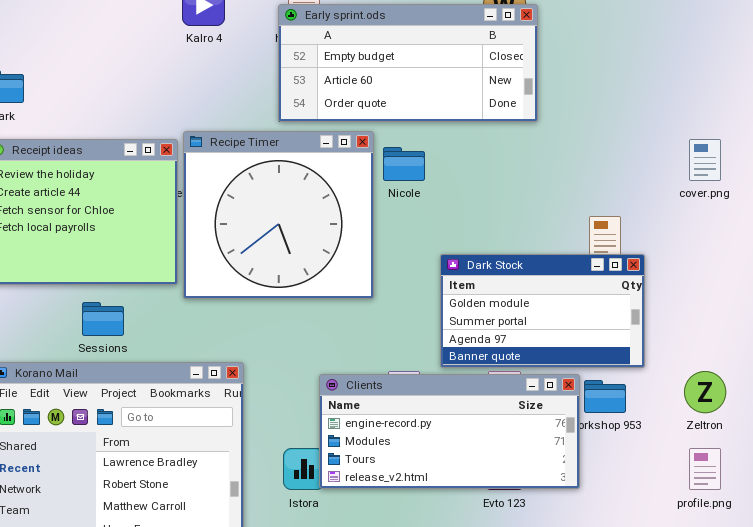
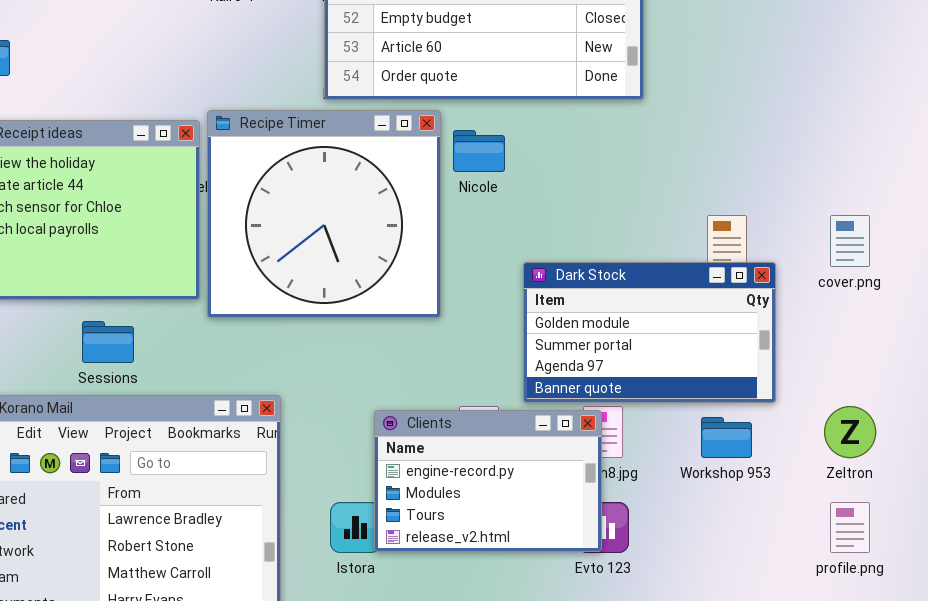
cover.png: [689,139,721,181] -> [830,215,870,267], moved
Clients: [319,374,580,489] -> [374,410,602,552], resized

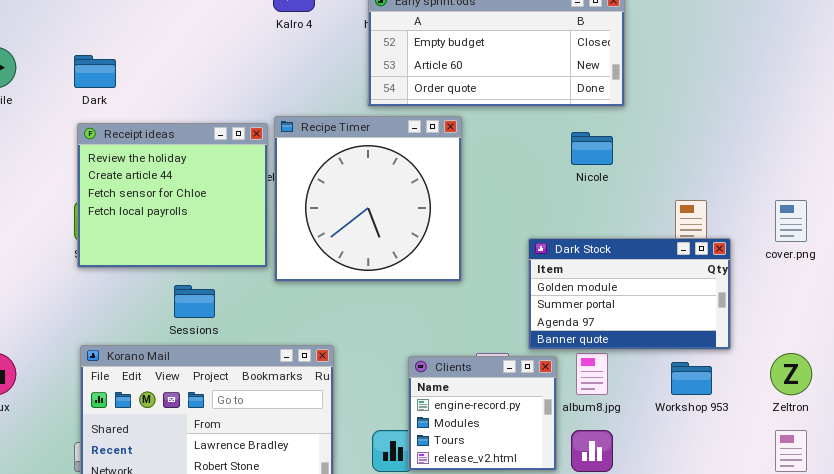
Nicole: [453,130,505,172] -> [571,132,613,165], moved
Clients: [374,410,602,552] -> [408,356,557,471], resized

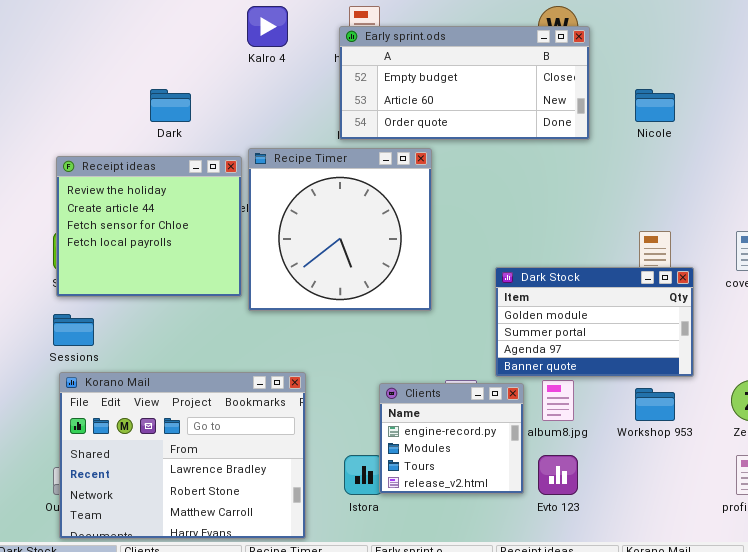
Dark: [74,55,116,88] -> [150,89,191,122], moved
Nicole: [571,132,613,165] -> [635,89,675,122], moved
Sessions: [174,285,215,318] -> [53,314,94,346], moved

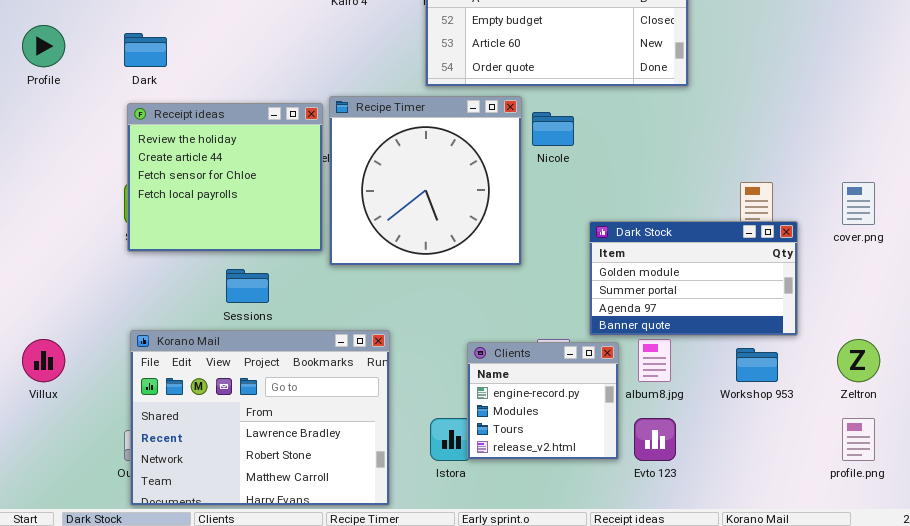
Dark: [150,89,191,122] -> [124,33,167,67], moved
Nicole: [635,89,675,122] -> [532,112,574,146], moved
Sessions: [53,314,94,346] -> [226,269,269,303], moved

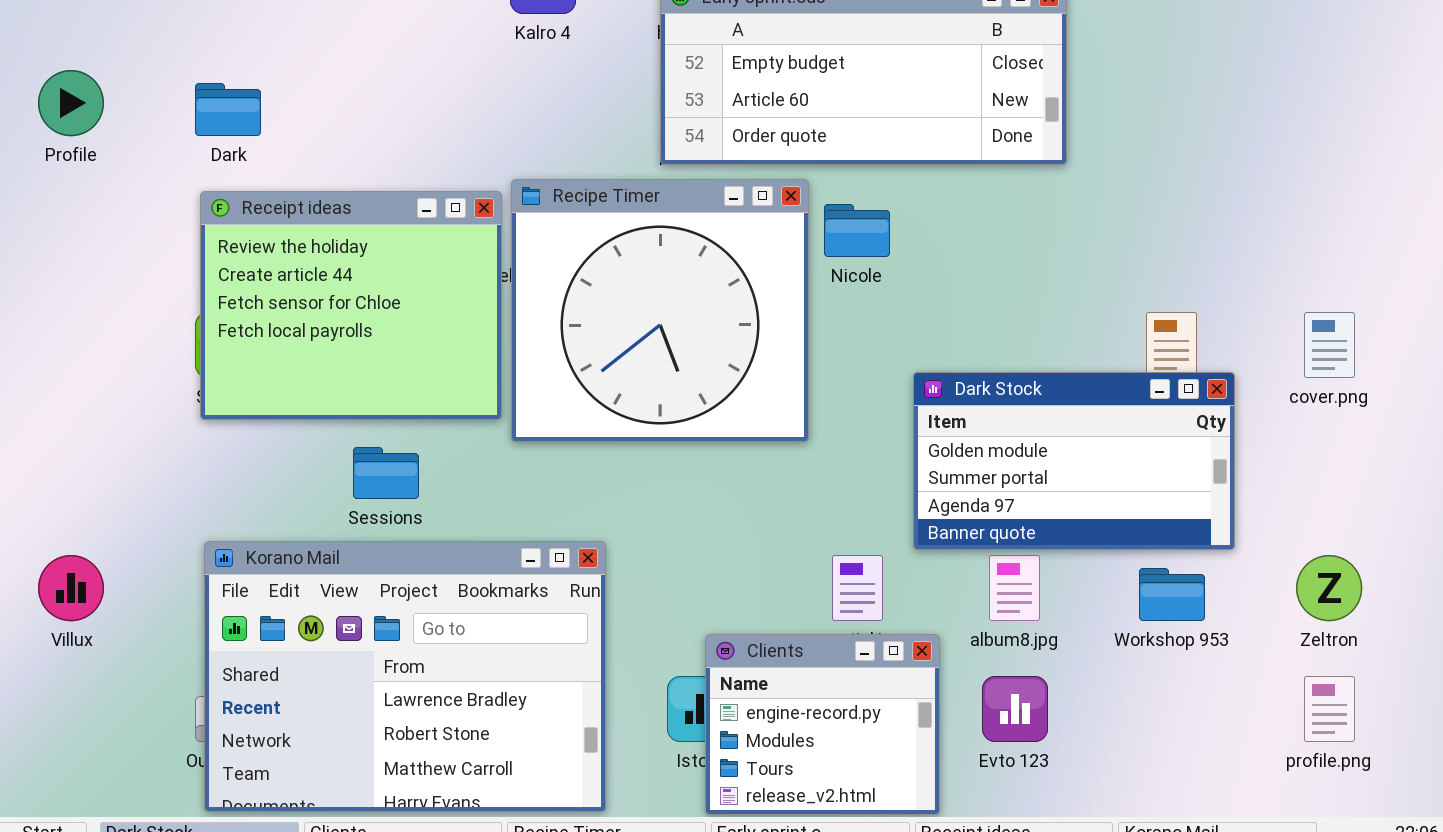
Clients: [467,342,619,460] -> [705,634,940,815], moved

